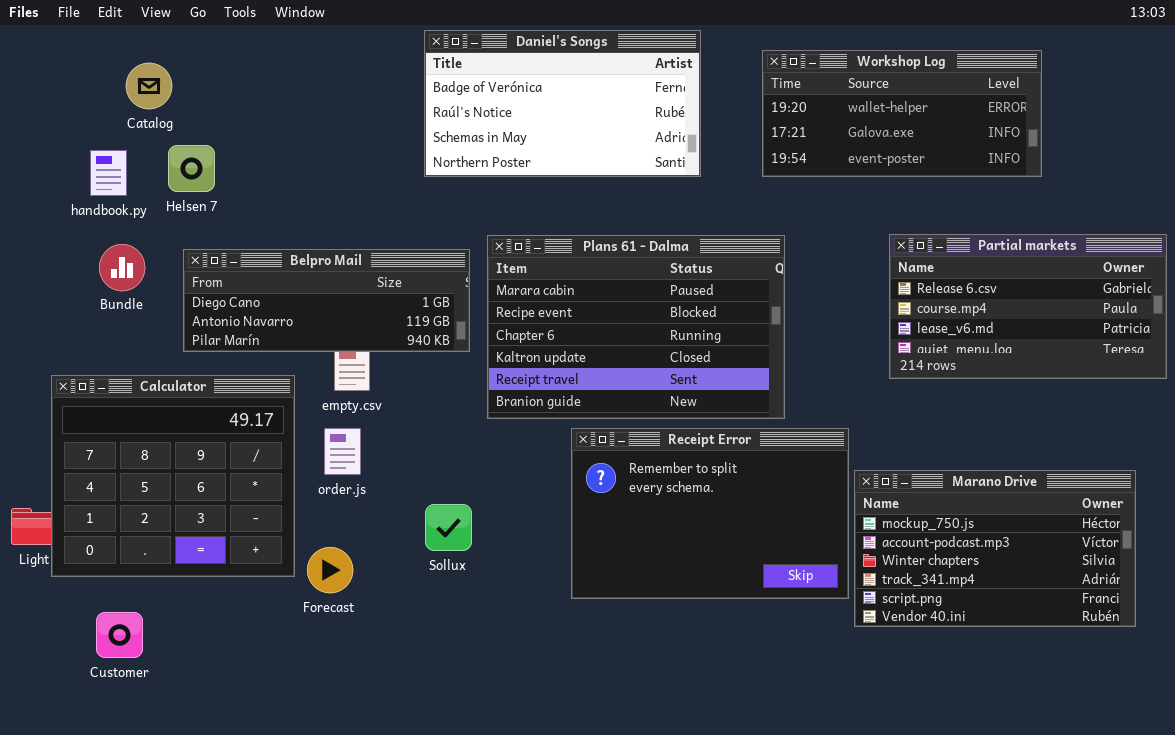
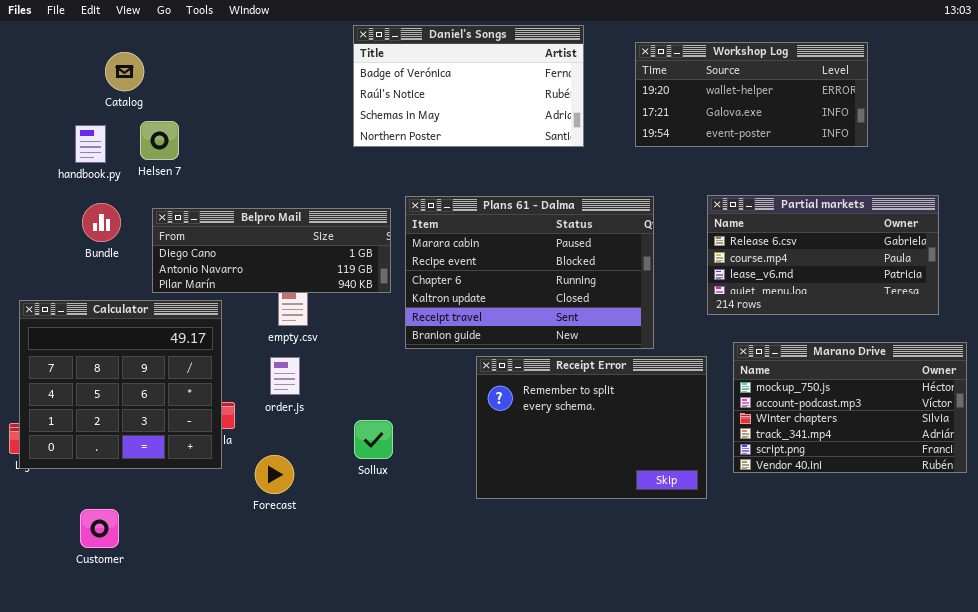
Partial markets: [889,234,1167,379] -> [707,195,939,315], moved
Calculator: [51,375,295,577] -> [19,300,222,469], moved
Marano Drive: [854,470,1136,627] -> [733,342,967,473], moved

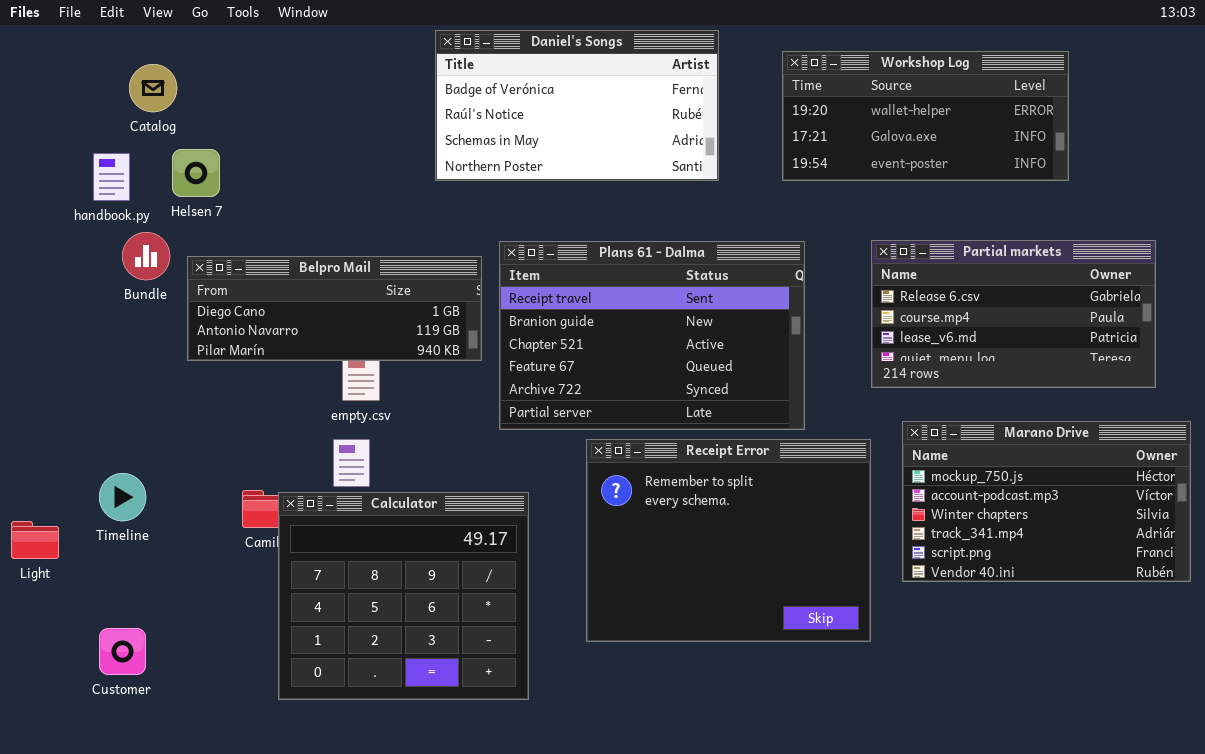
Plans 61 - Dalma: [405,196,654,349] -> [499,241,805,430], scrolled down 4 rows
Bundle: [82,203,121,242] -> [122,232,170,280], moved
Calculator: [19,300,222,469] -> [278,492,529,700], moved
Receipt Error: [476,356,707,499] -> [586,439,871,642], resized

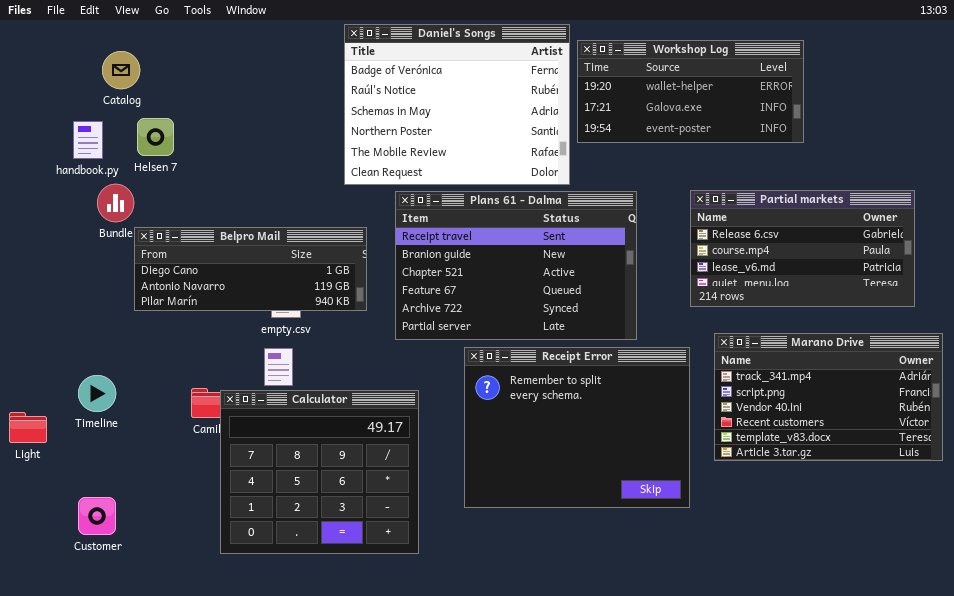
Daniel's Songs: [435,30,719,181] -> [344,24,570,185], resized
Workshop Log: [782,51,1069,181] -> [577,40,804,143], moved
Belpro Mail: [187,256,482,361] -> [134,227,367,311], moved
Marano Drive: [902,421,1191,582] -> [714,333,943,461], scrolled down 3 rows

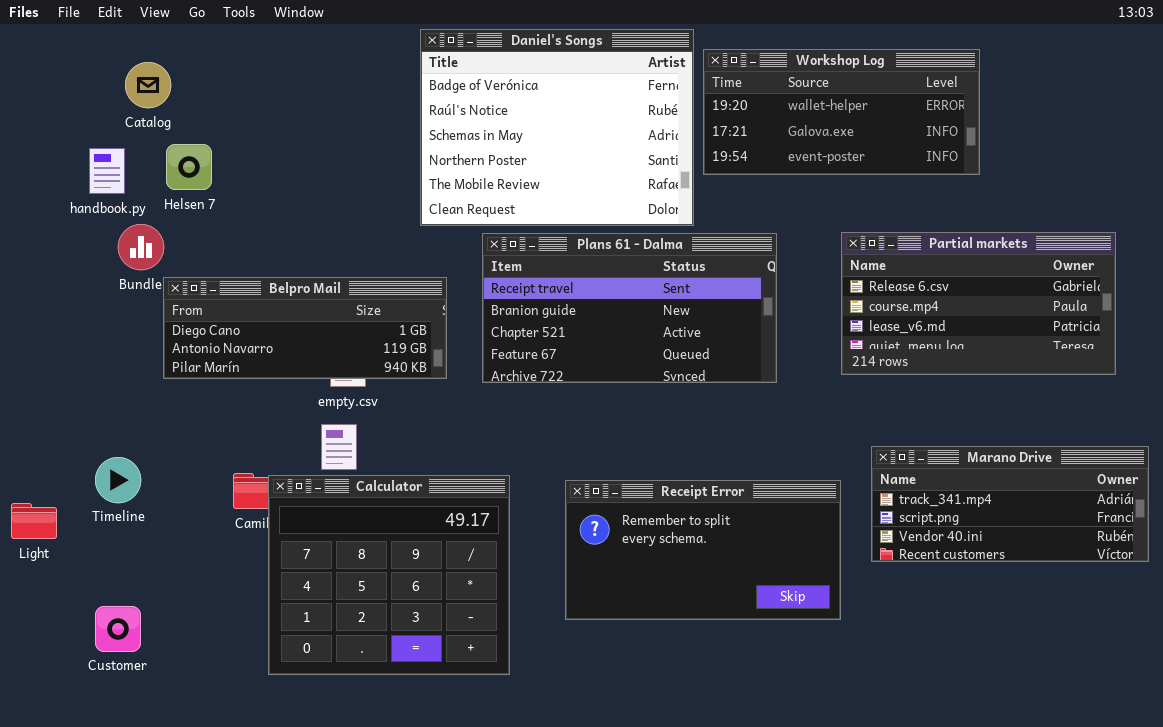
Plans 61 - Dalma: [395,191,637,340] -> [482,233,777,383], resized
Marano Drive: [714,333,943,461] -> [871,446,1149,562], resized
Receipt Error: [464,347,690,508] -> [565,480,841,620], resized

